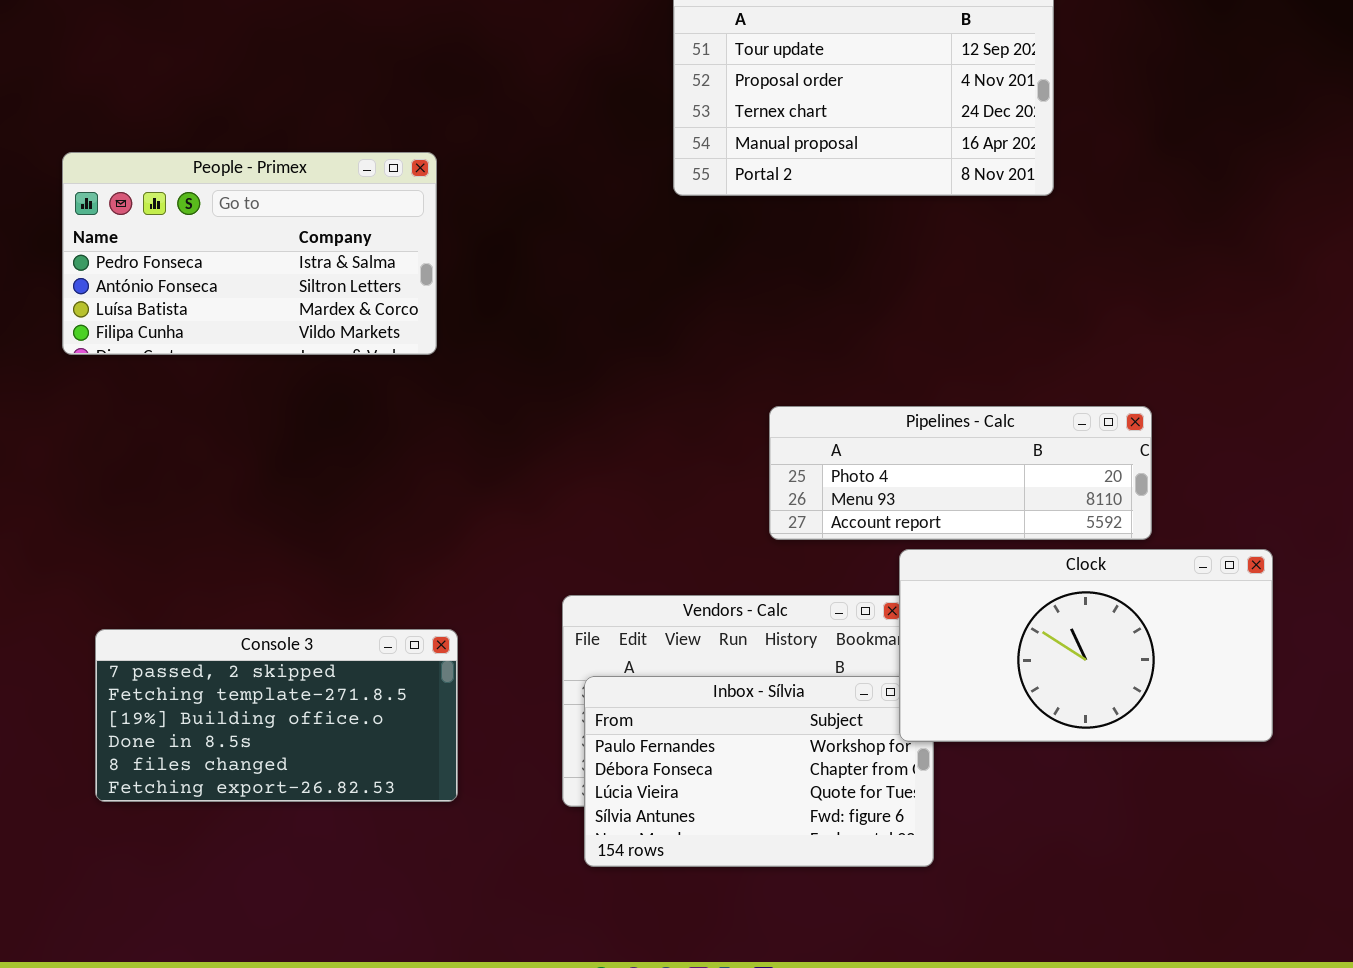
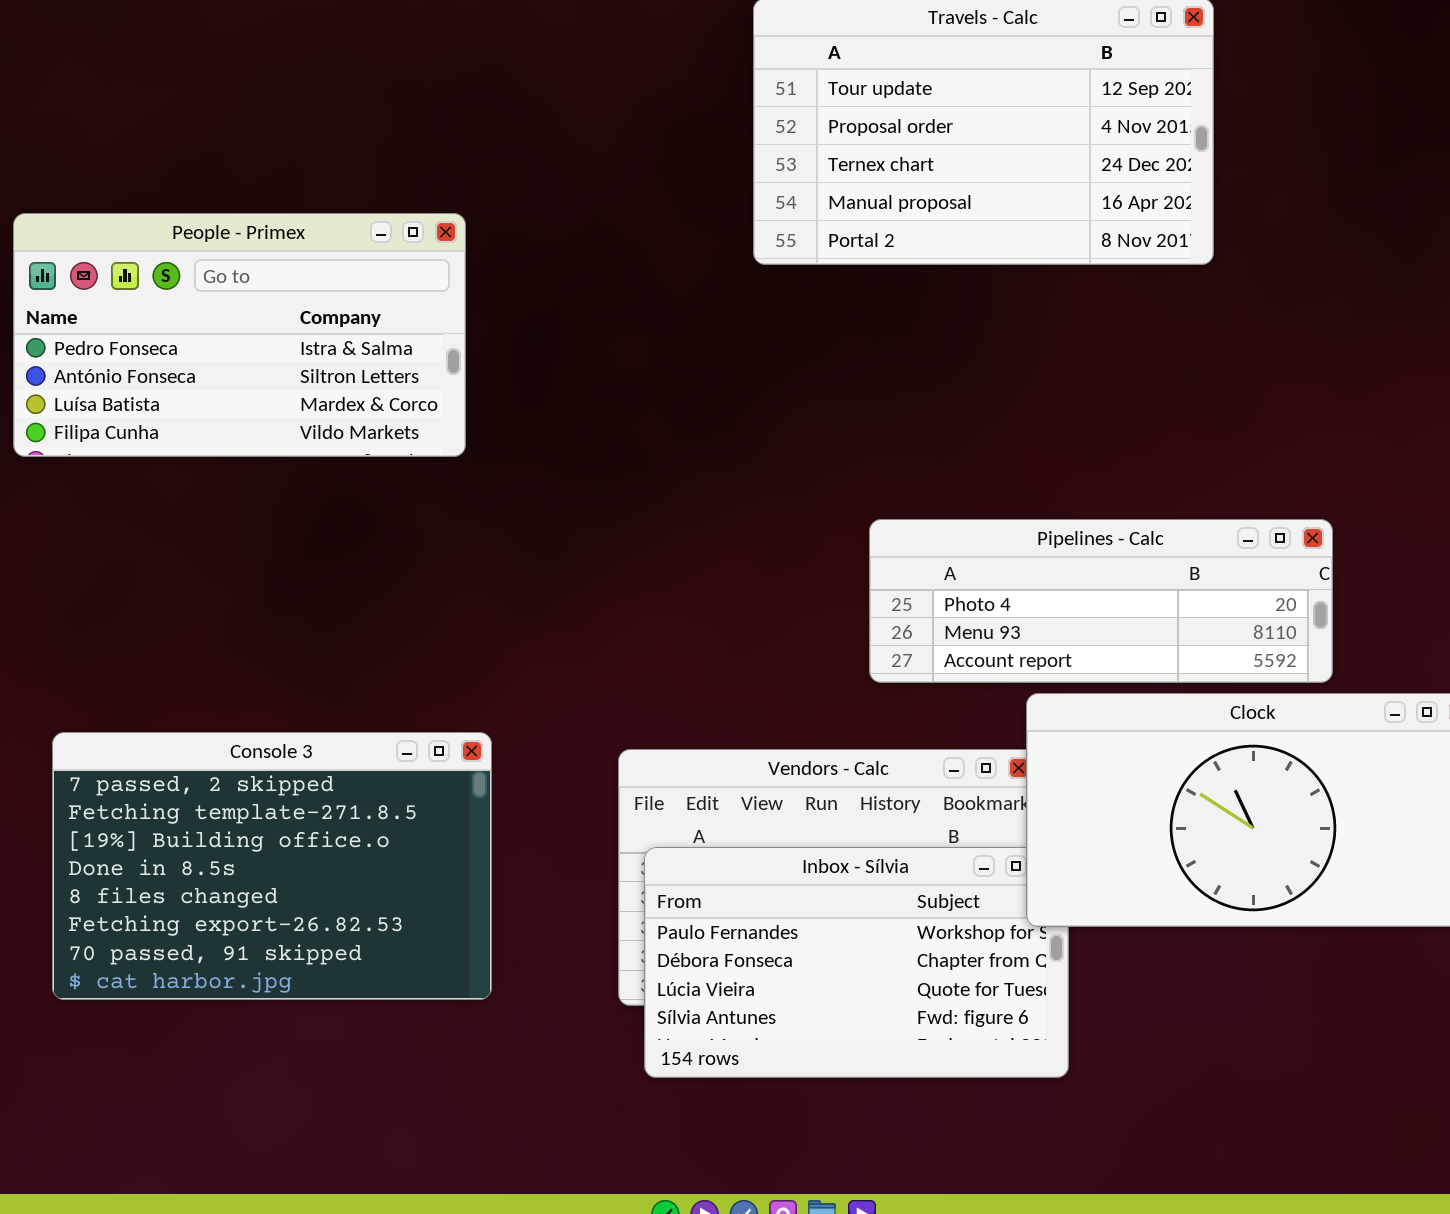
Console 3: [95,629,458,802] -> [52,732,492,1000], resized

